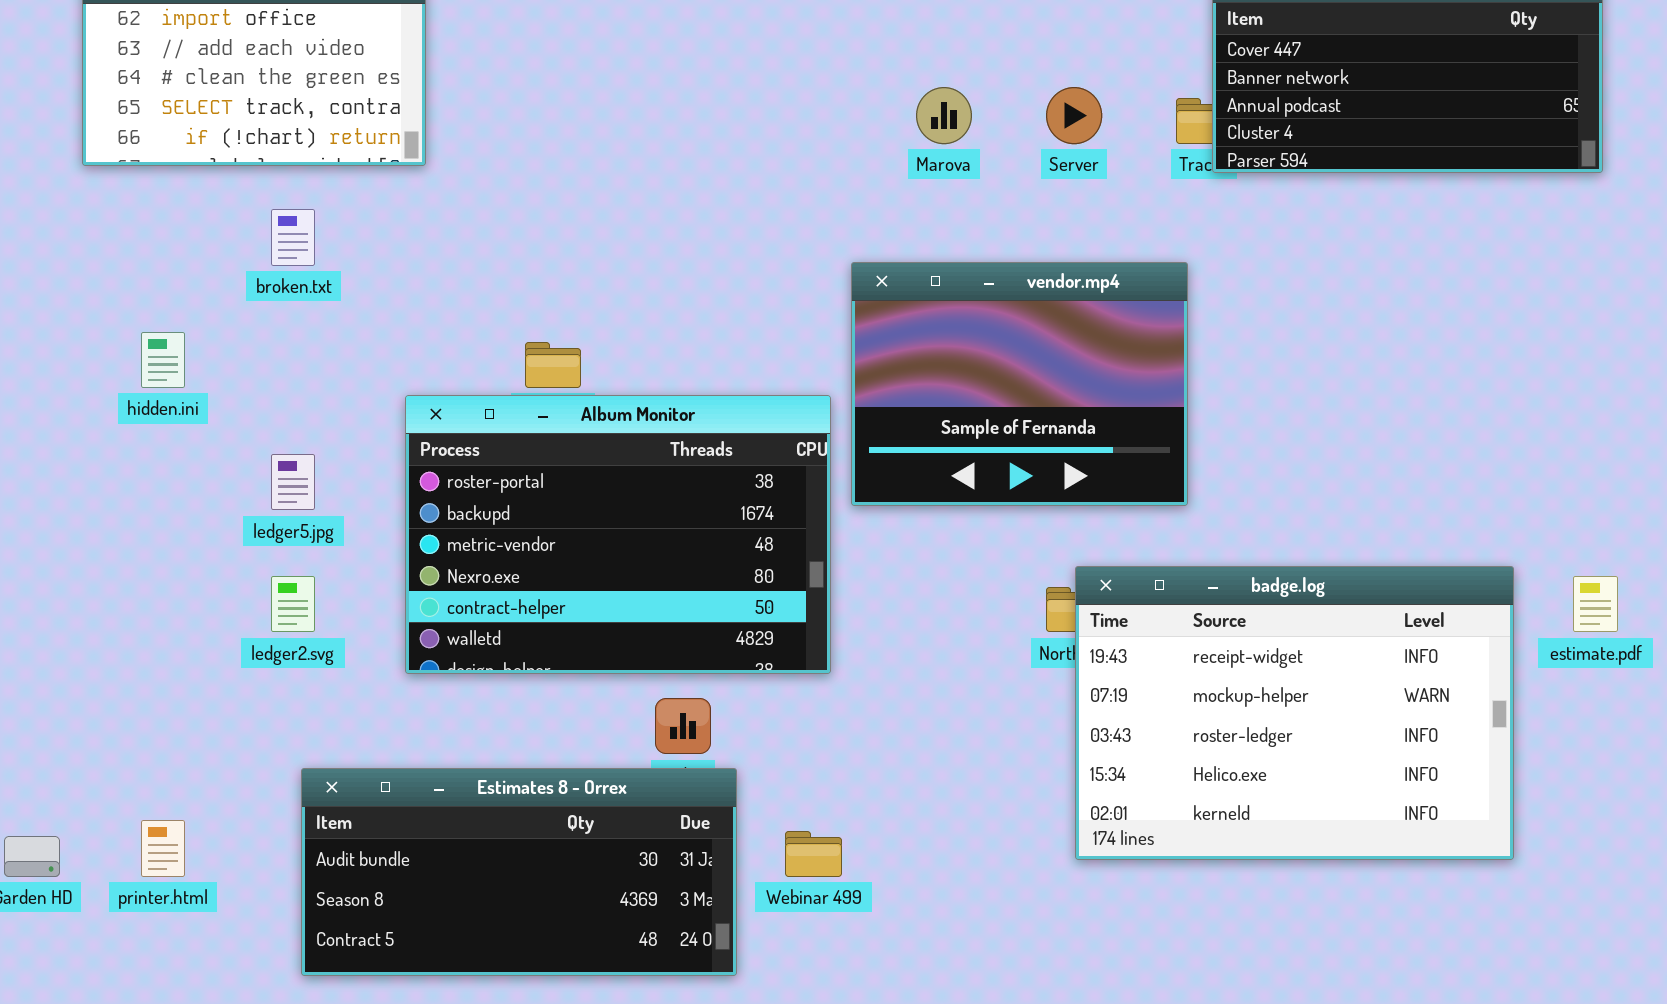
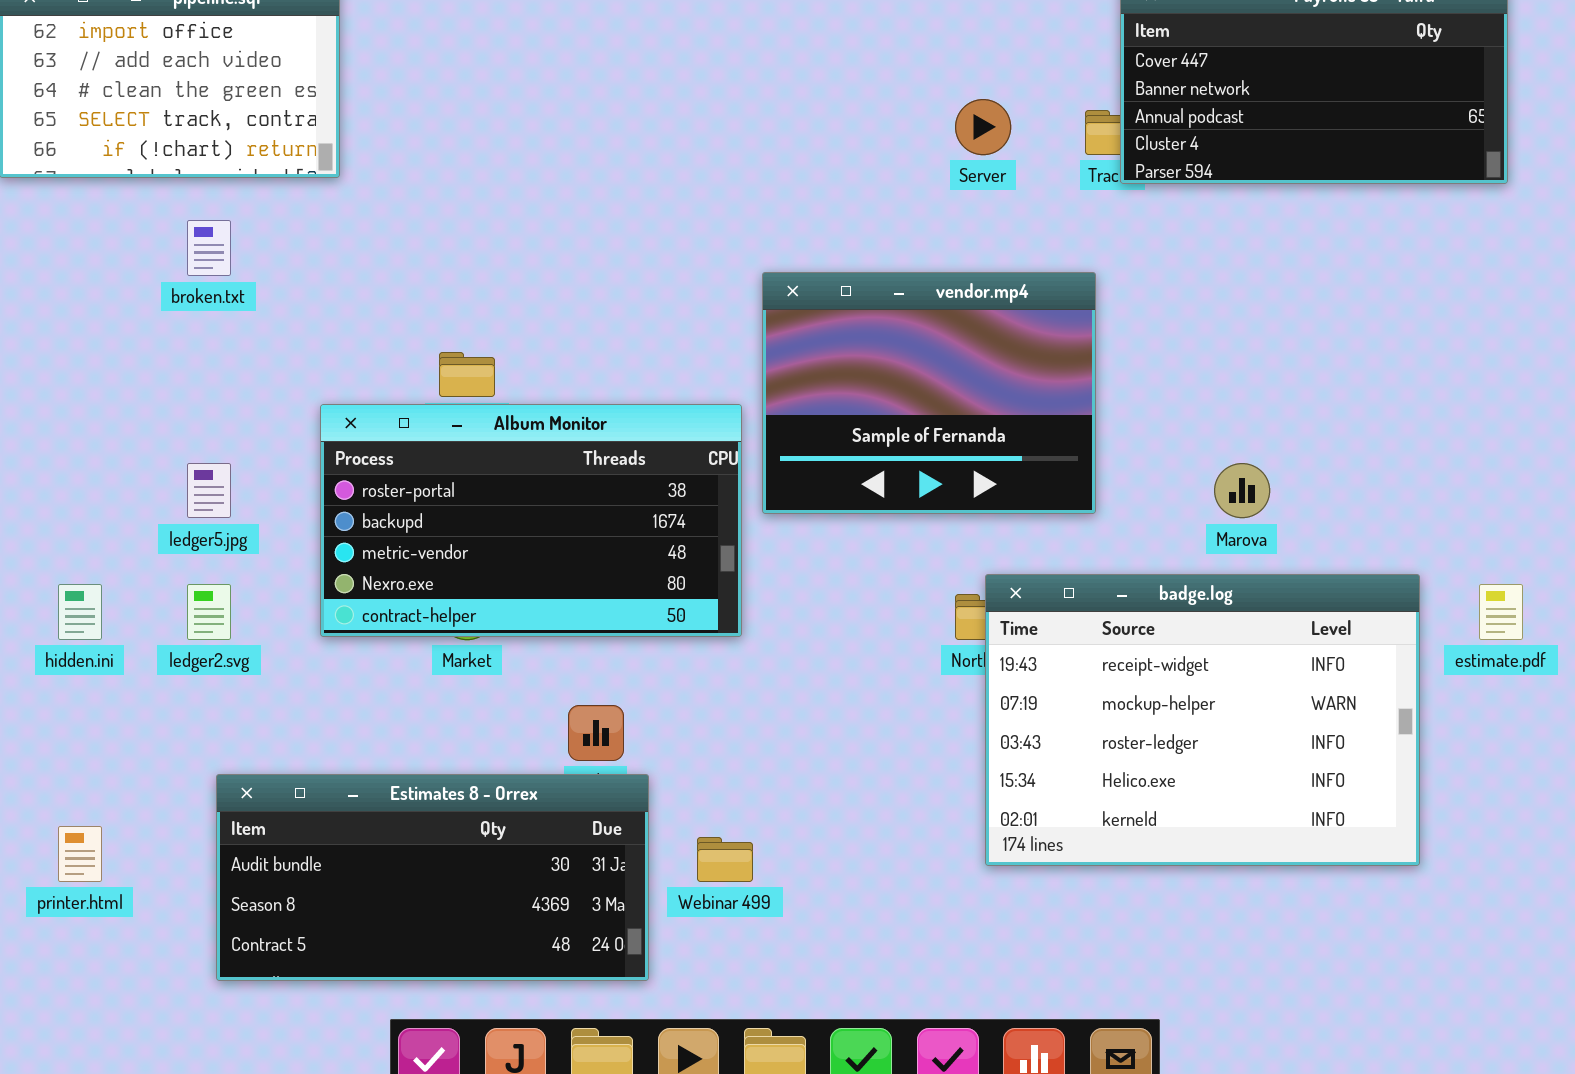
Marova: [916,87,972,144] -> [1214,463,1270,518], moved
hidden.ini: [141,332,185,388] -> [58,584,102,640], moved
Album Monitor: [405,395,831,674] -> [320,404,742,637], resized

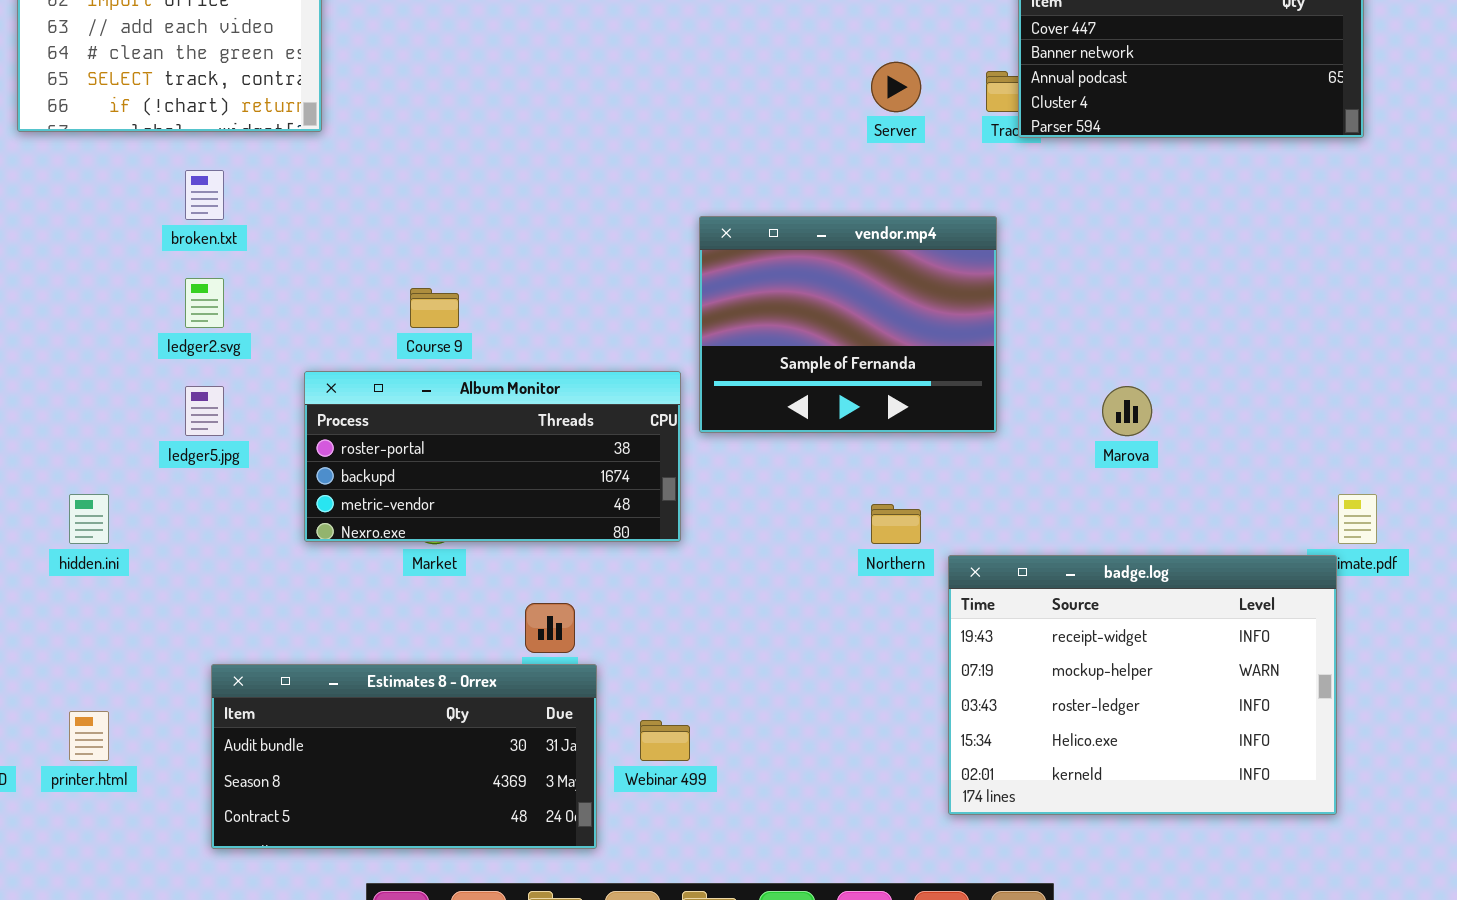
Album Monitor: [320,404,742,637] -> [304,371,681,542], resized
badge.log: [985,574,1420,866] -> [948,555,1337,815], moved
ledger2.svg: [187,584,231,640] -> [185,278,224,328], moved

